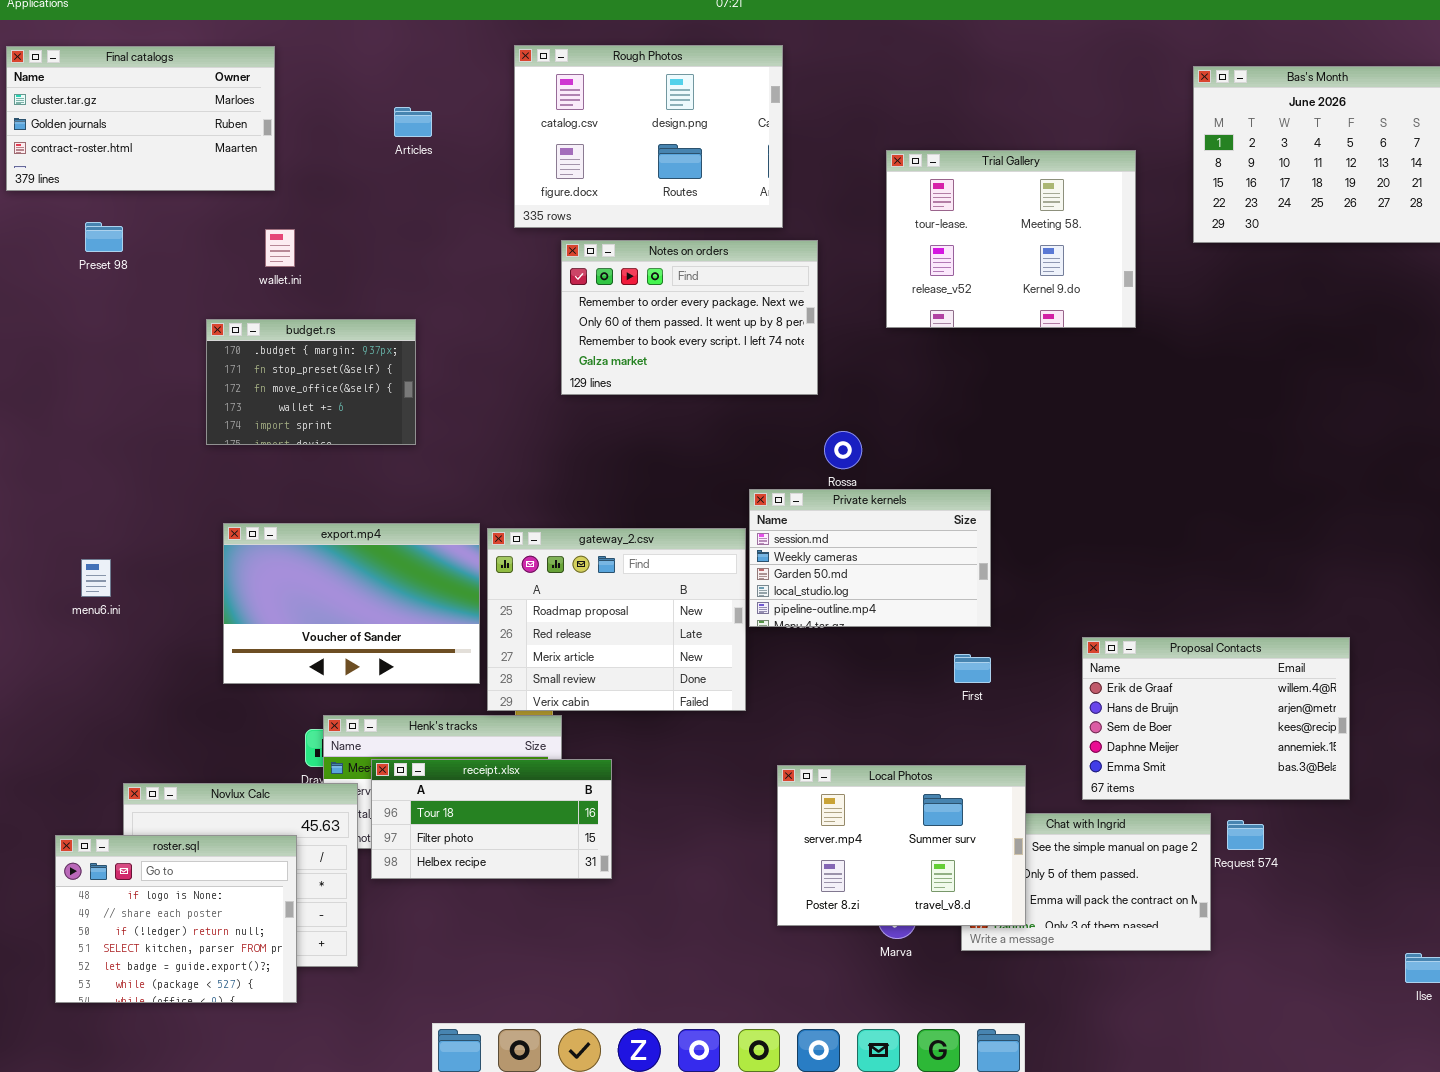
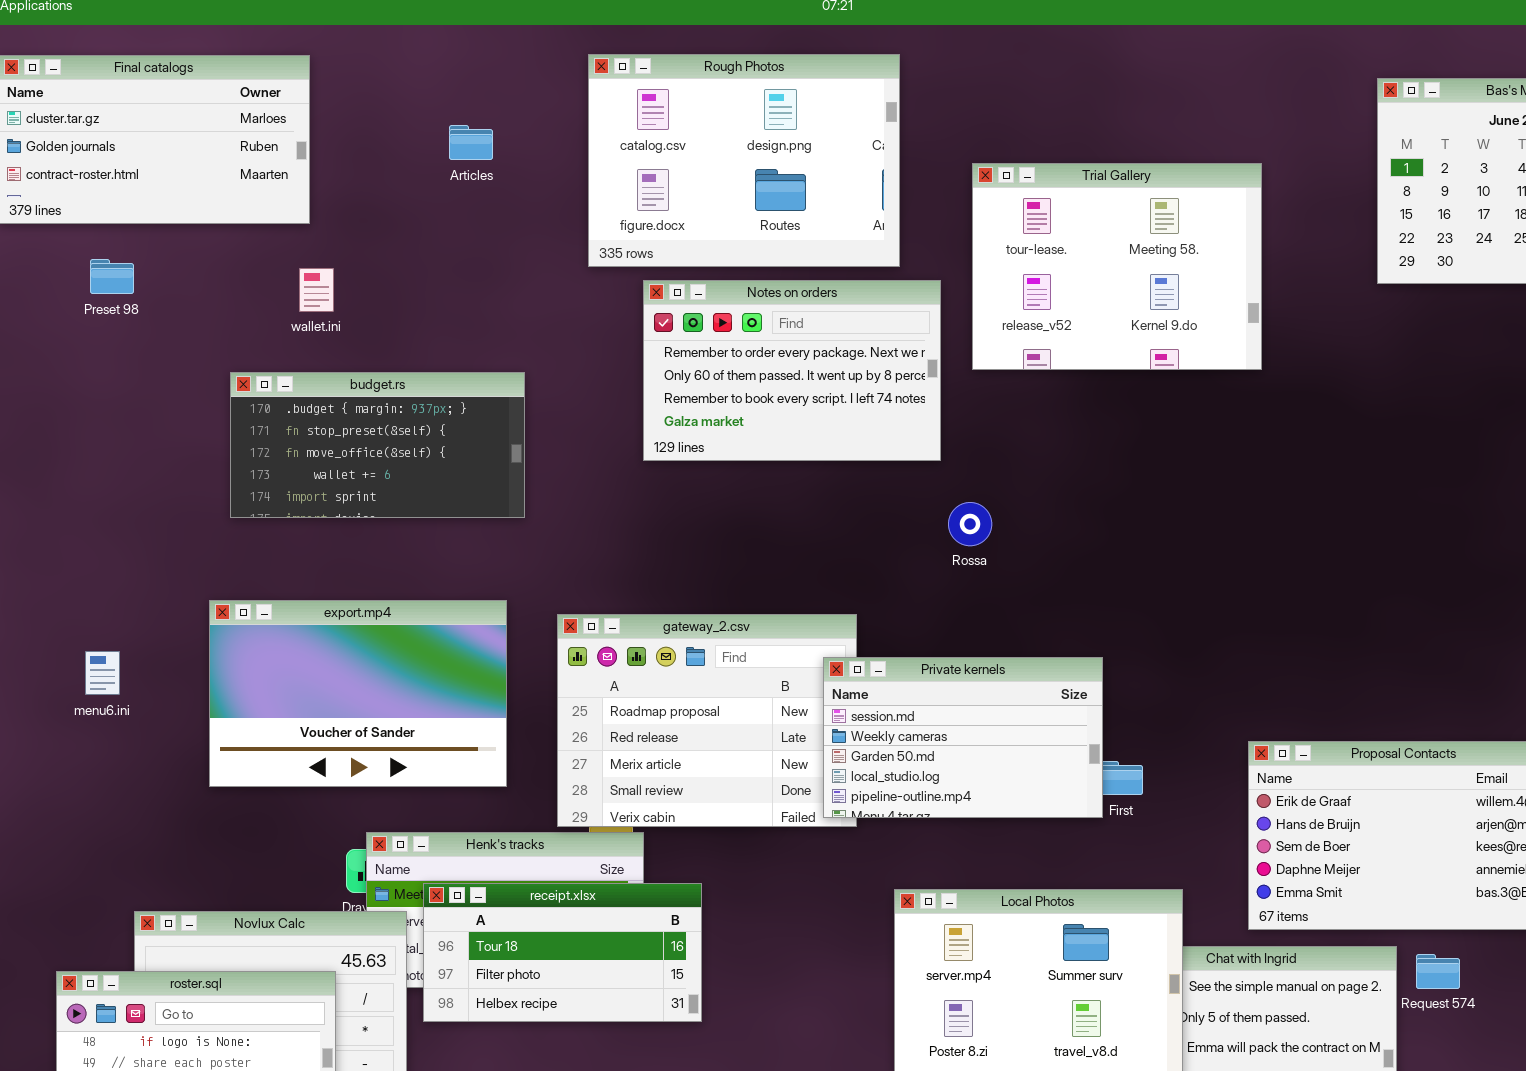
Trial Gallery: [886,150,1136,328] -> [972,163,1262,370], moved
budget.rs: [206,319,416,445] -> [230,372,525,518], resized
Private kernels: [749,489,991,627] -> [823,657,1103,818], moved
export.mp4: [223,523,480,684] -> [209,600,507,787], moved

